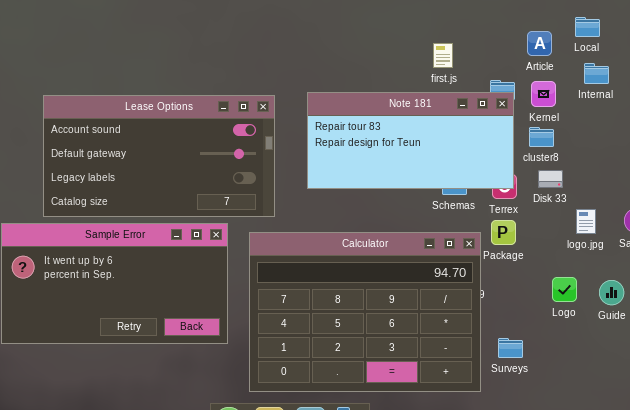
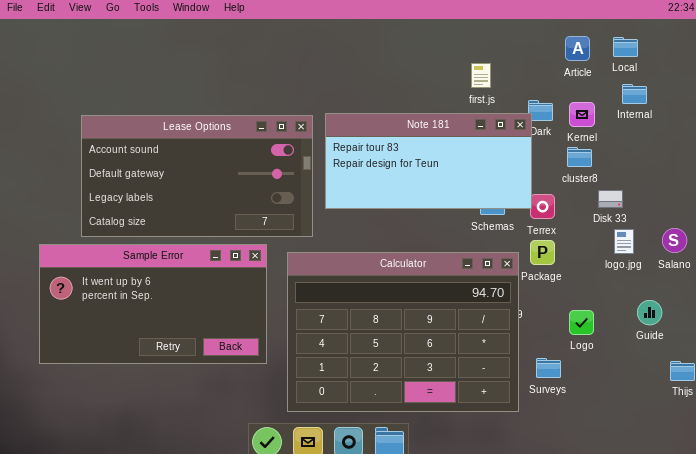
Article: [527,31,552,56] -> [565,36,590,61], moved
Note 181: [307,92,514,189] -> [325,113,532,209], moved
Disk 33: [538,170,563,188] -> [598,190,623,208], moved
Logo: [552,277,577,302] -> [569,310,594,335], moved

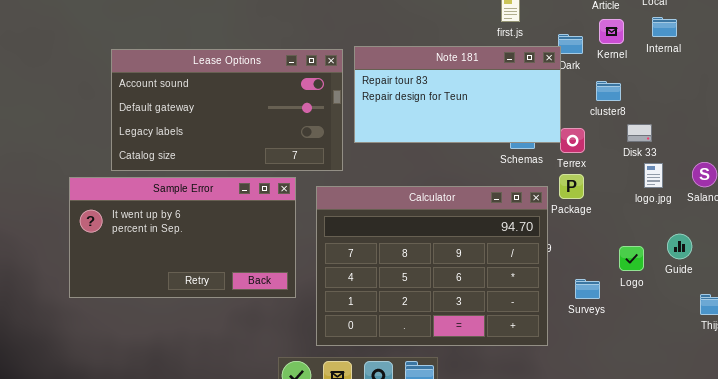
Kernel: [569,102,595,127] -> [599,19,624,44], moved
Logo: [569,310,594,335] -> [619,246,644,271], moved
Surveys: [536,358,561,378] -> [575,279,600,299], moved

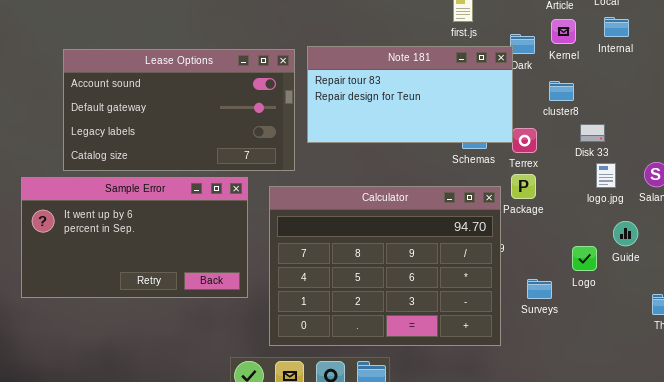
Guide: [667,234,692,259] -> [613,221,638,246], moved

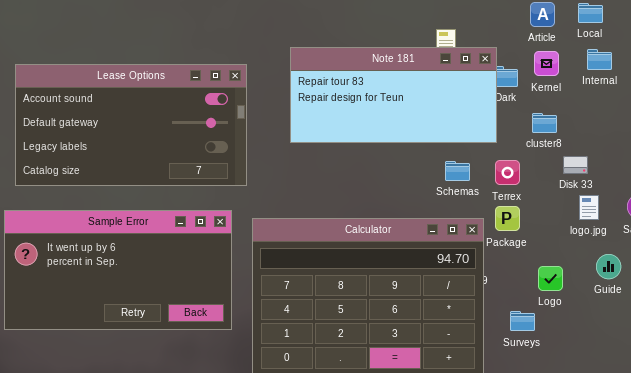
Note 181: [307,46,513,143] -> [290,47,497,143], moved
Lease Options: [63,49,295,171] -> [15,64,247,186], moved
Logo: [572,246,597,271] -> [538,266,563,291], moved

